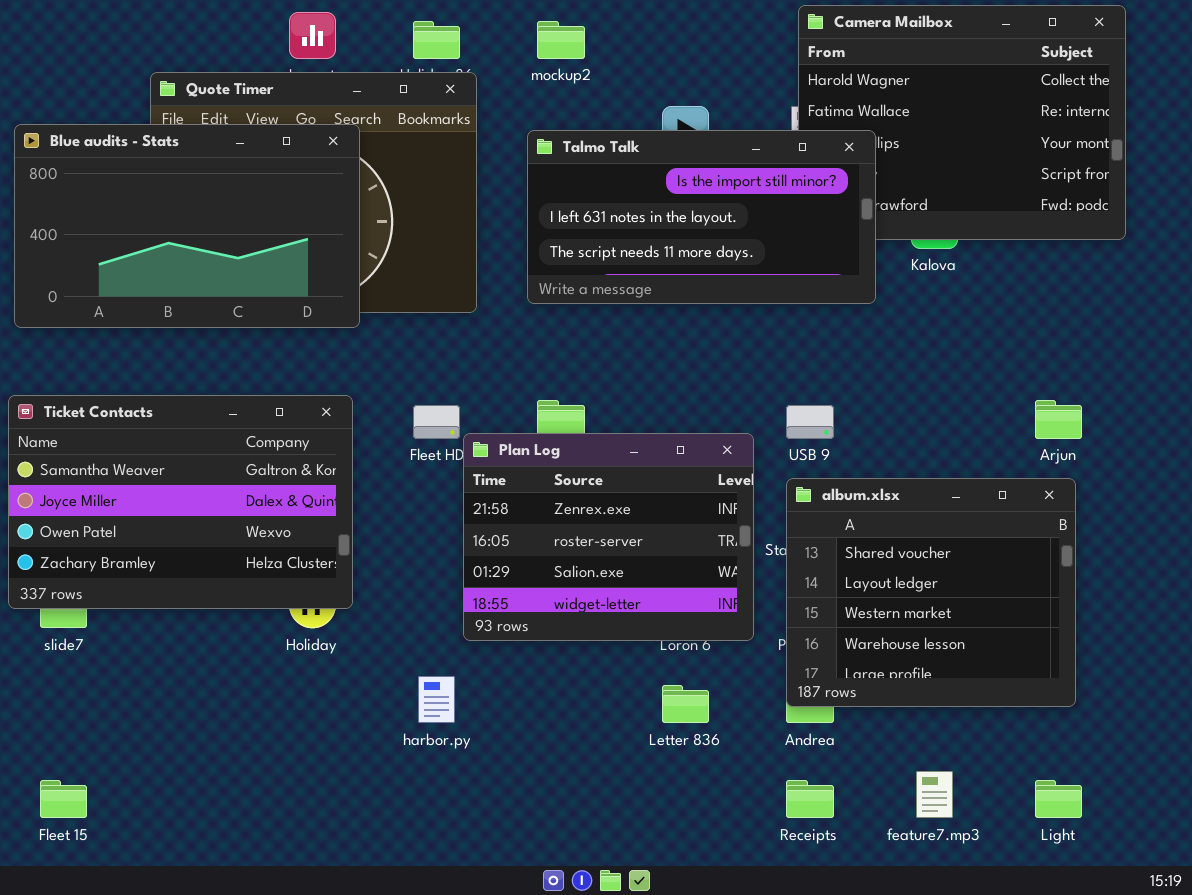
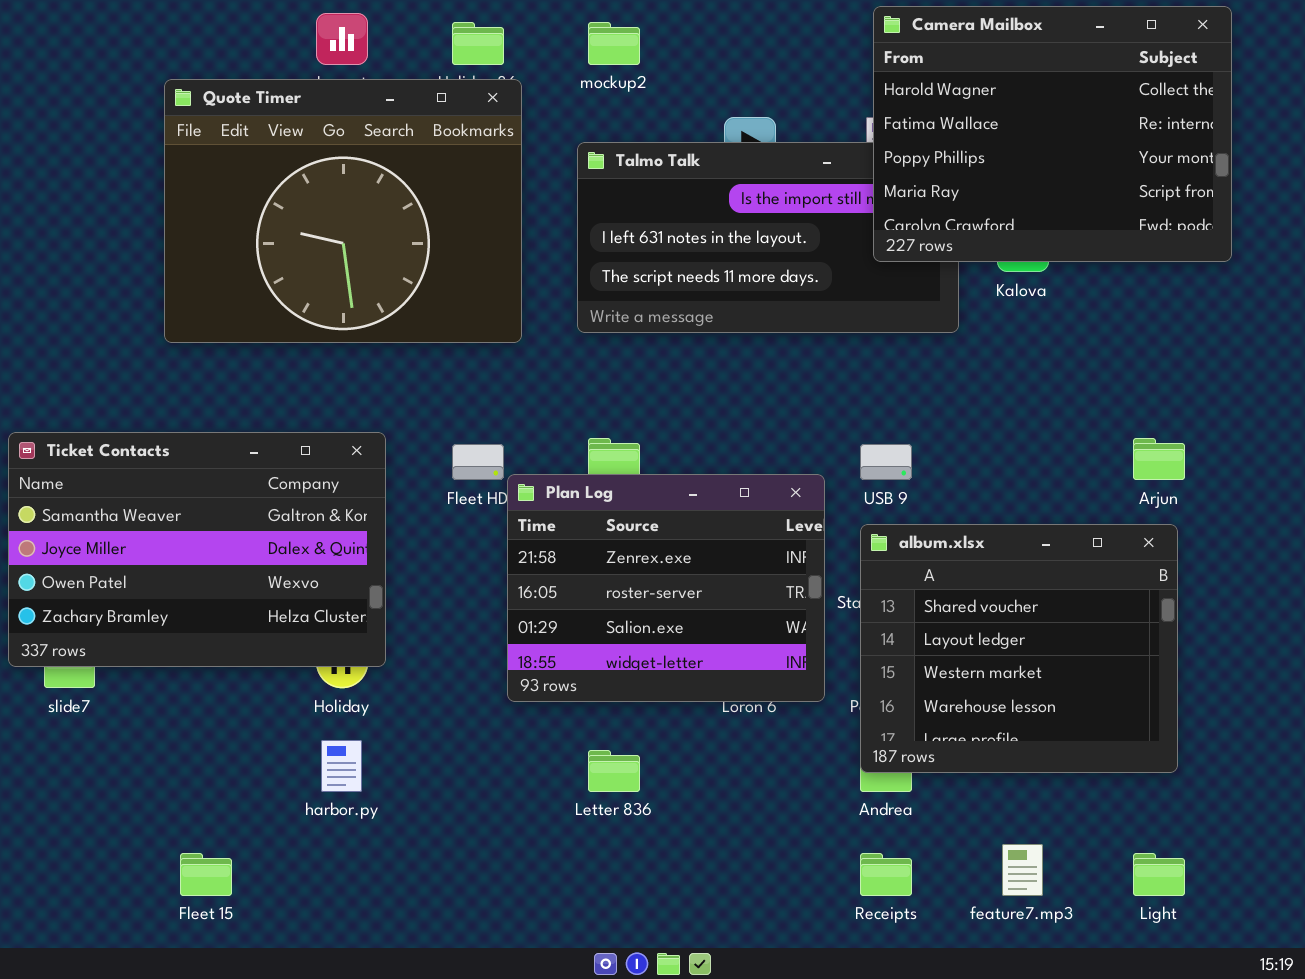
Camera Mailbox: [798,5,1126,240] -> [873,6,1232,262], raised
Blue audits - Stats: [14,124,360,328] -> none, closed
harbor.py: [418,676,455,723] -> [321,740,362,792], moved
Letter 836: [662,685,709,723] -> [588,750,640,792], moved
Fleet 15: [40,780,87,818] -> [180,853,232,896], moved

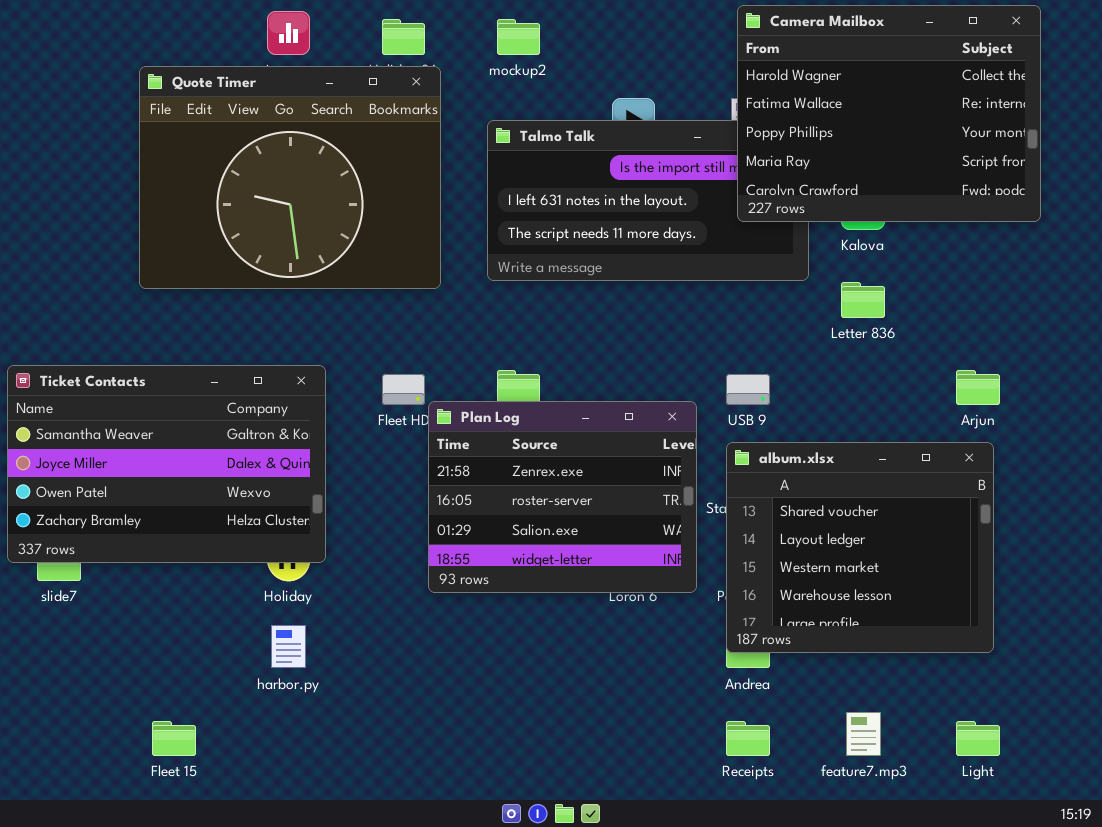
Letter 836: [588,750,640,792] -> [841,282,885,318], moved

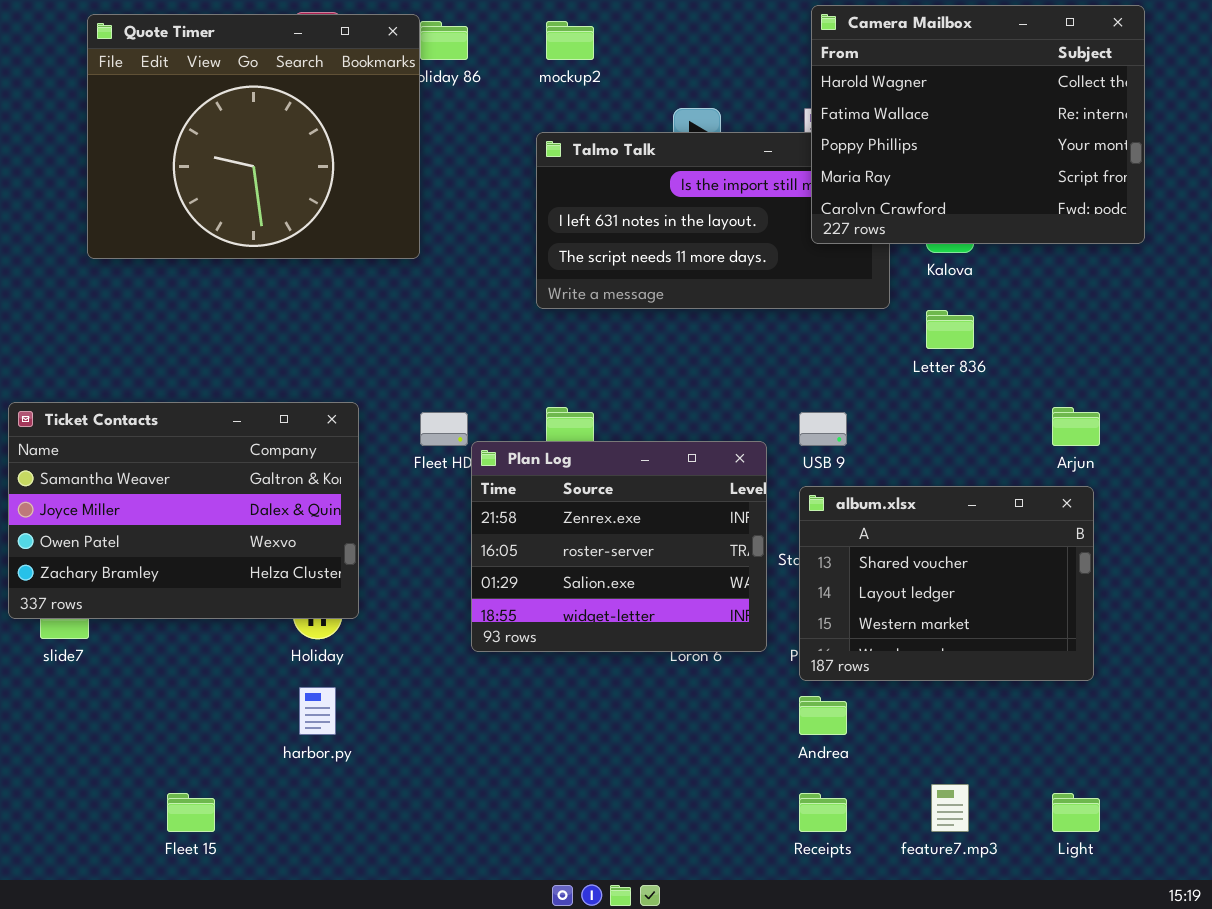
Quote Timer: [139,66,441,289] -> [87,14,420,259], moved
album.xlsx: [726,442,994,653] -> [799,486,1094,681], resized

